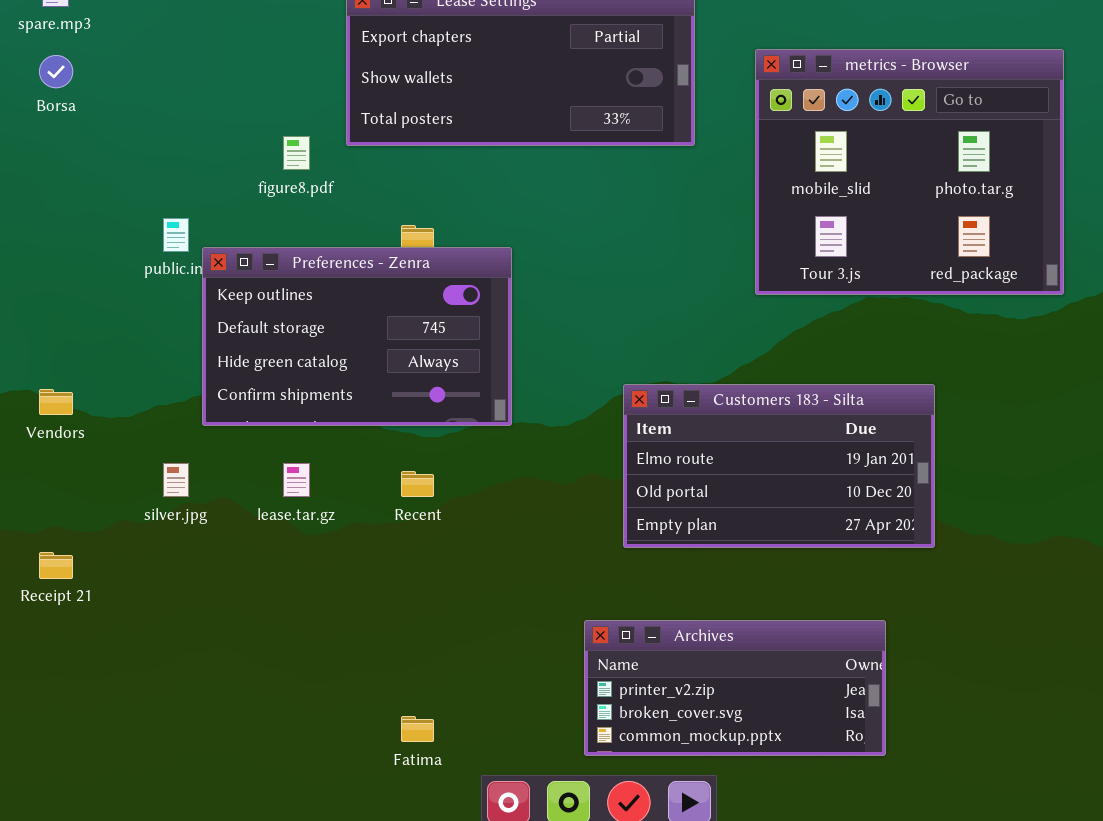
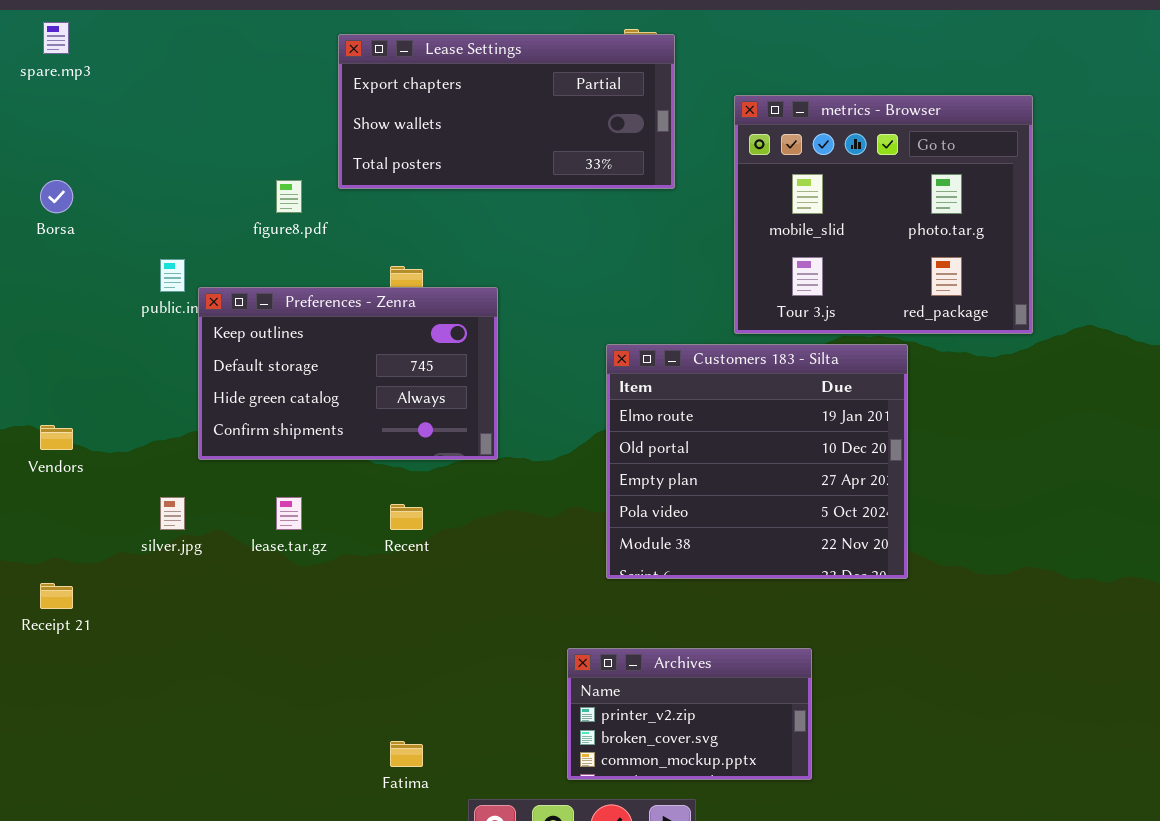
Borsa: [39,55,73,88] -> [40,180,73,213], moved
Customers 183 - Silta: [623,384,935,548] -> [606,344,908,579], resized
Archives: [584,620,886,756] -> [567,648,812,780], resized

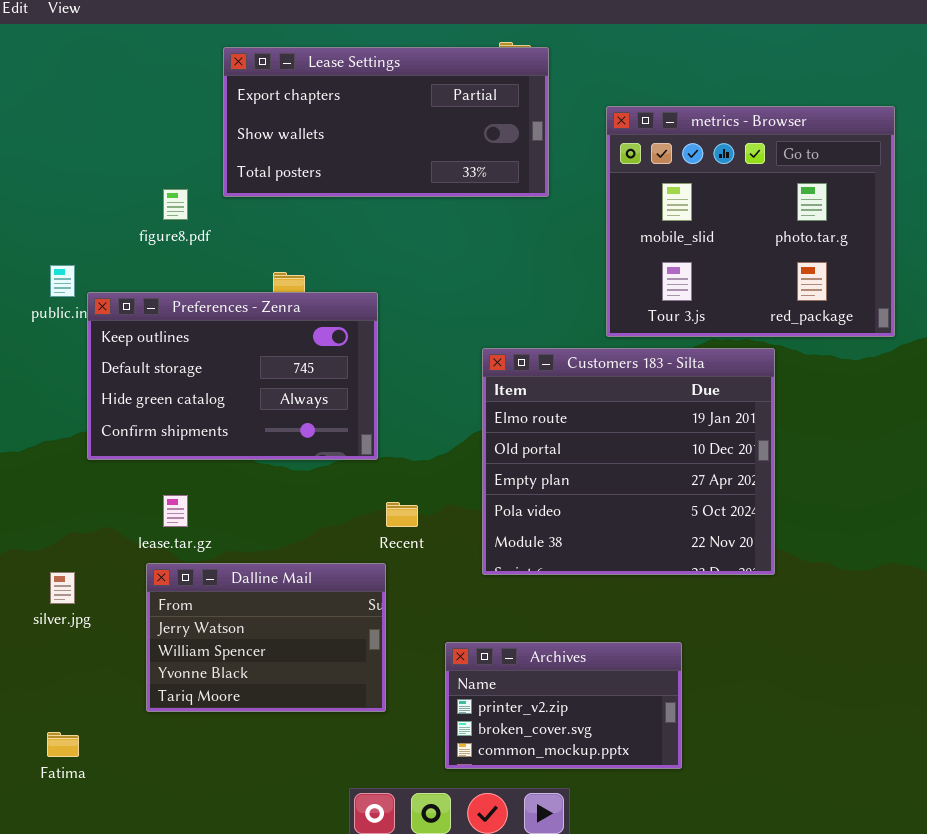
silver.jpg: [160,497,185,530] -> [50,572,75,604], moved
Recent: [390,504,423,530] -> [386,502,418,527], moved
Dalline Mail: none -> [146,563,386,712], opened
Fatima: [390,741,423,767] -> [47,732,79,757], moved

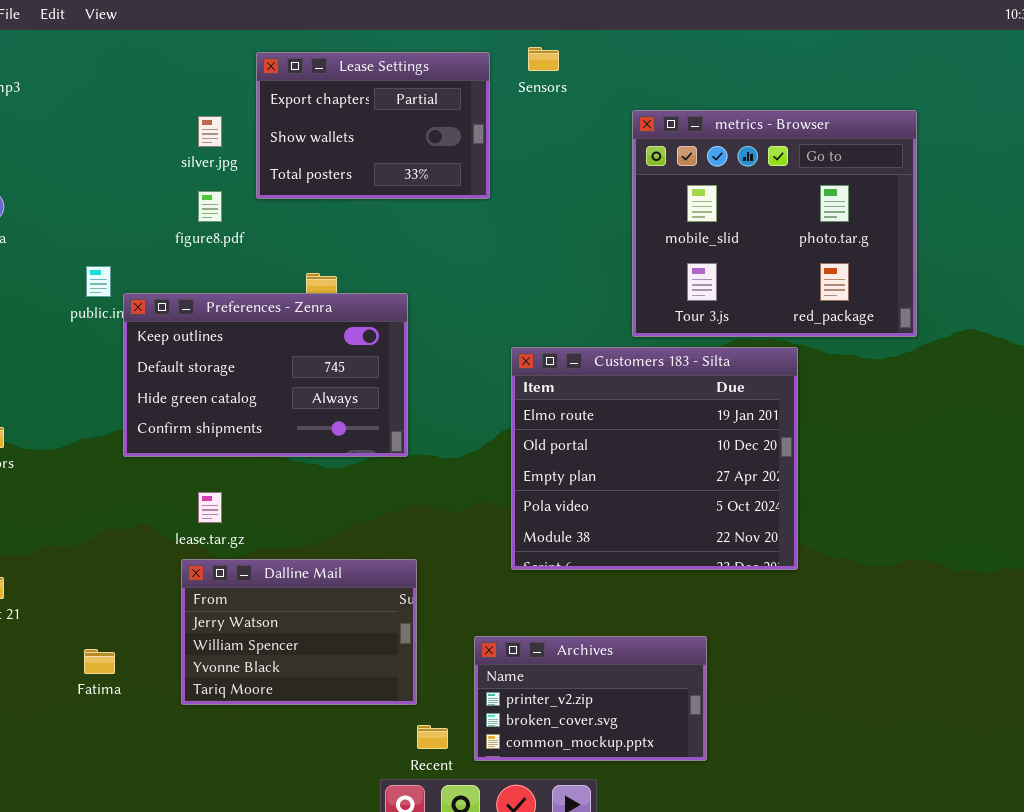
Lease Settings: [223,47,549,197] -> [256,52,490,199], resized
Recent: [386,502,418,527] -> [417,725,448,749], moved
silver.jpg: [50,572,75,604] -> [198,116,222,147], moved
Fatima: [47,732,79,757] -> [84,649,115,674], moved

